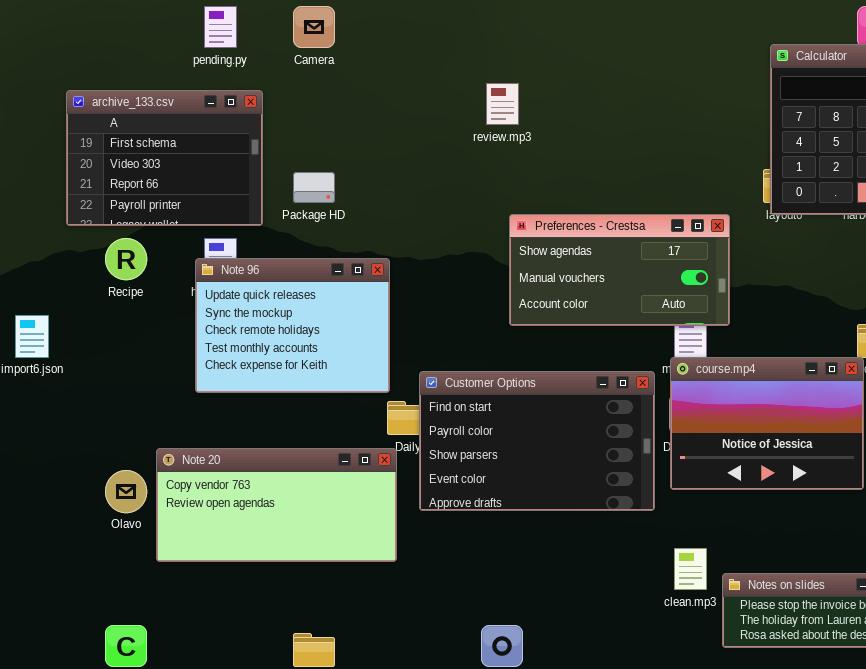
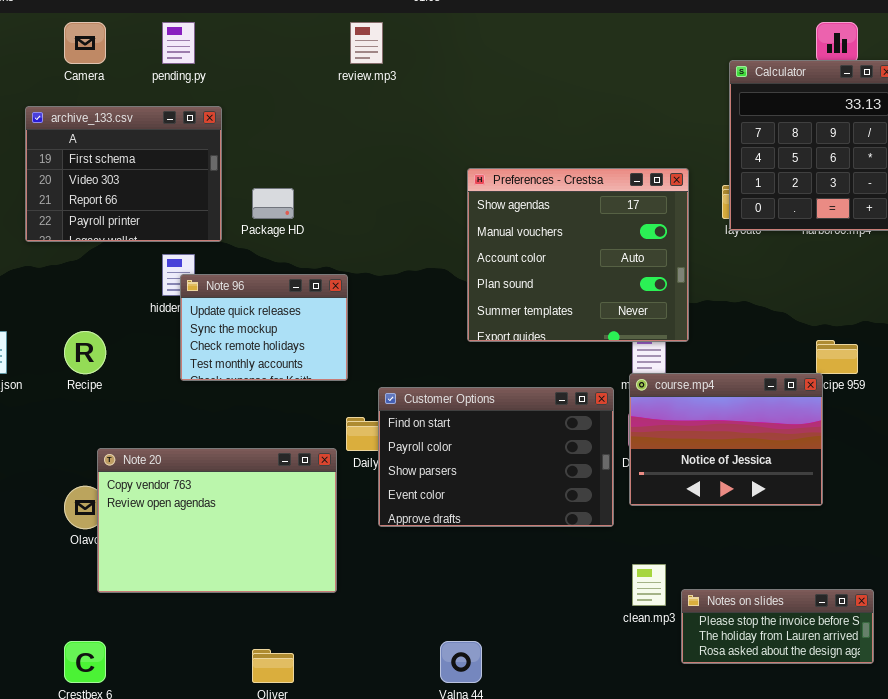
Camera: [293,6,335,48] -> [64,22,106,64], moved
review.mp3: [486,83,519,125] -> [350,22,383,64], moved
Preferences - Crestsa: [509,214,730,326] -> [467,168,689,342], resized
Recipe: [105,238,147,280] -> [64,331,106,374], moved
Note 96: [195,258,390,393] -> [180,274,348,381], resized
Note 20: [156,448,397,562] -> [97,448,337,593], moved, resized

